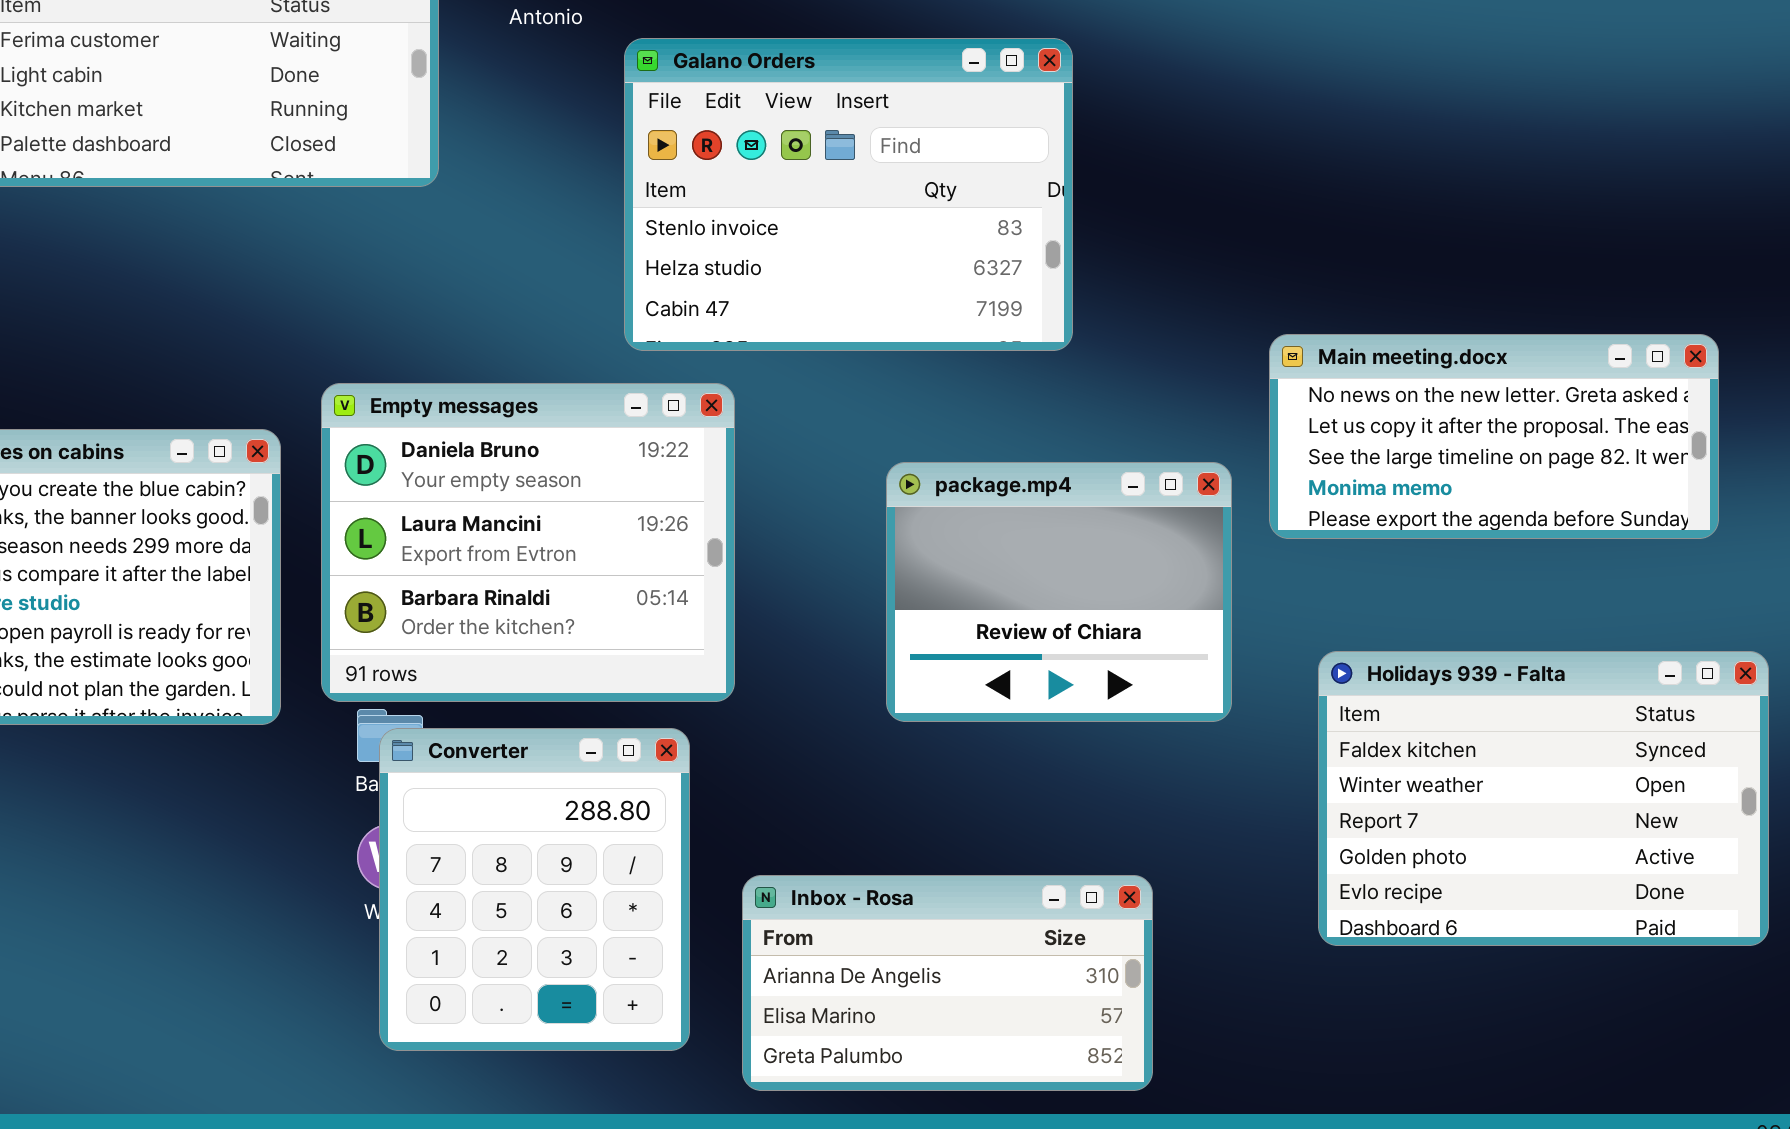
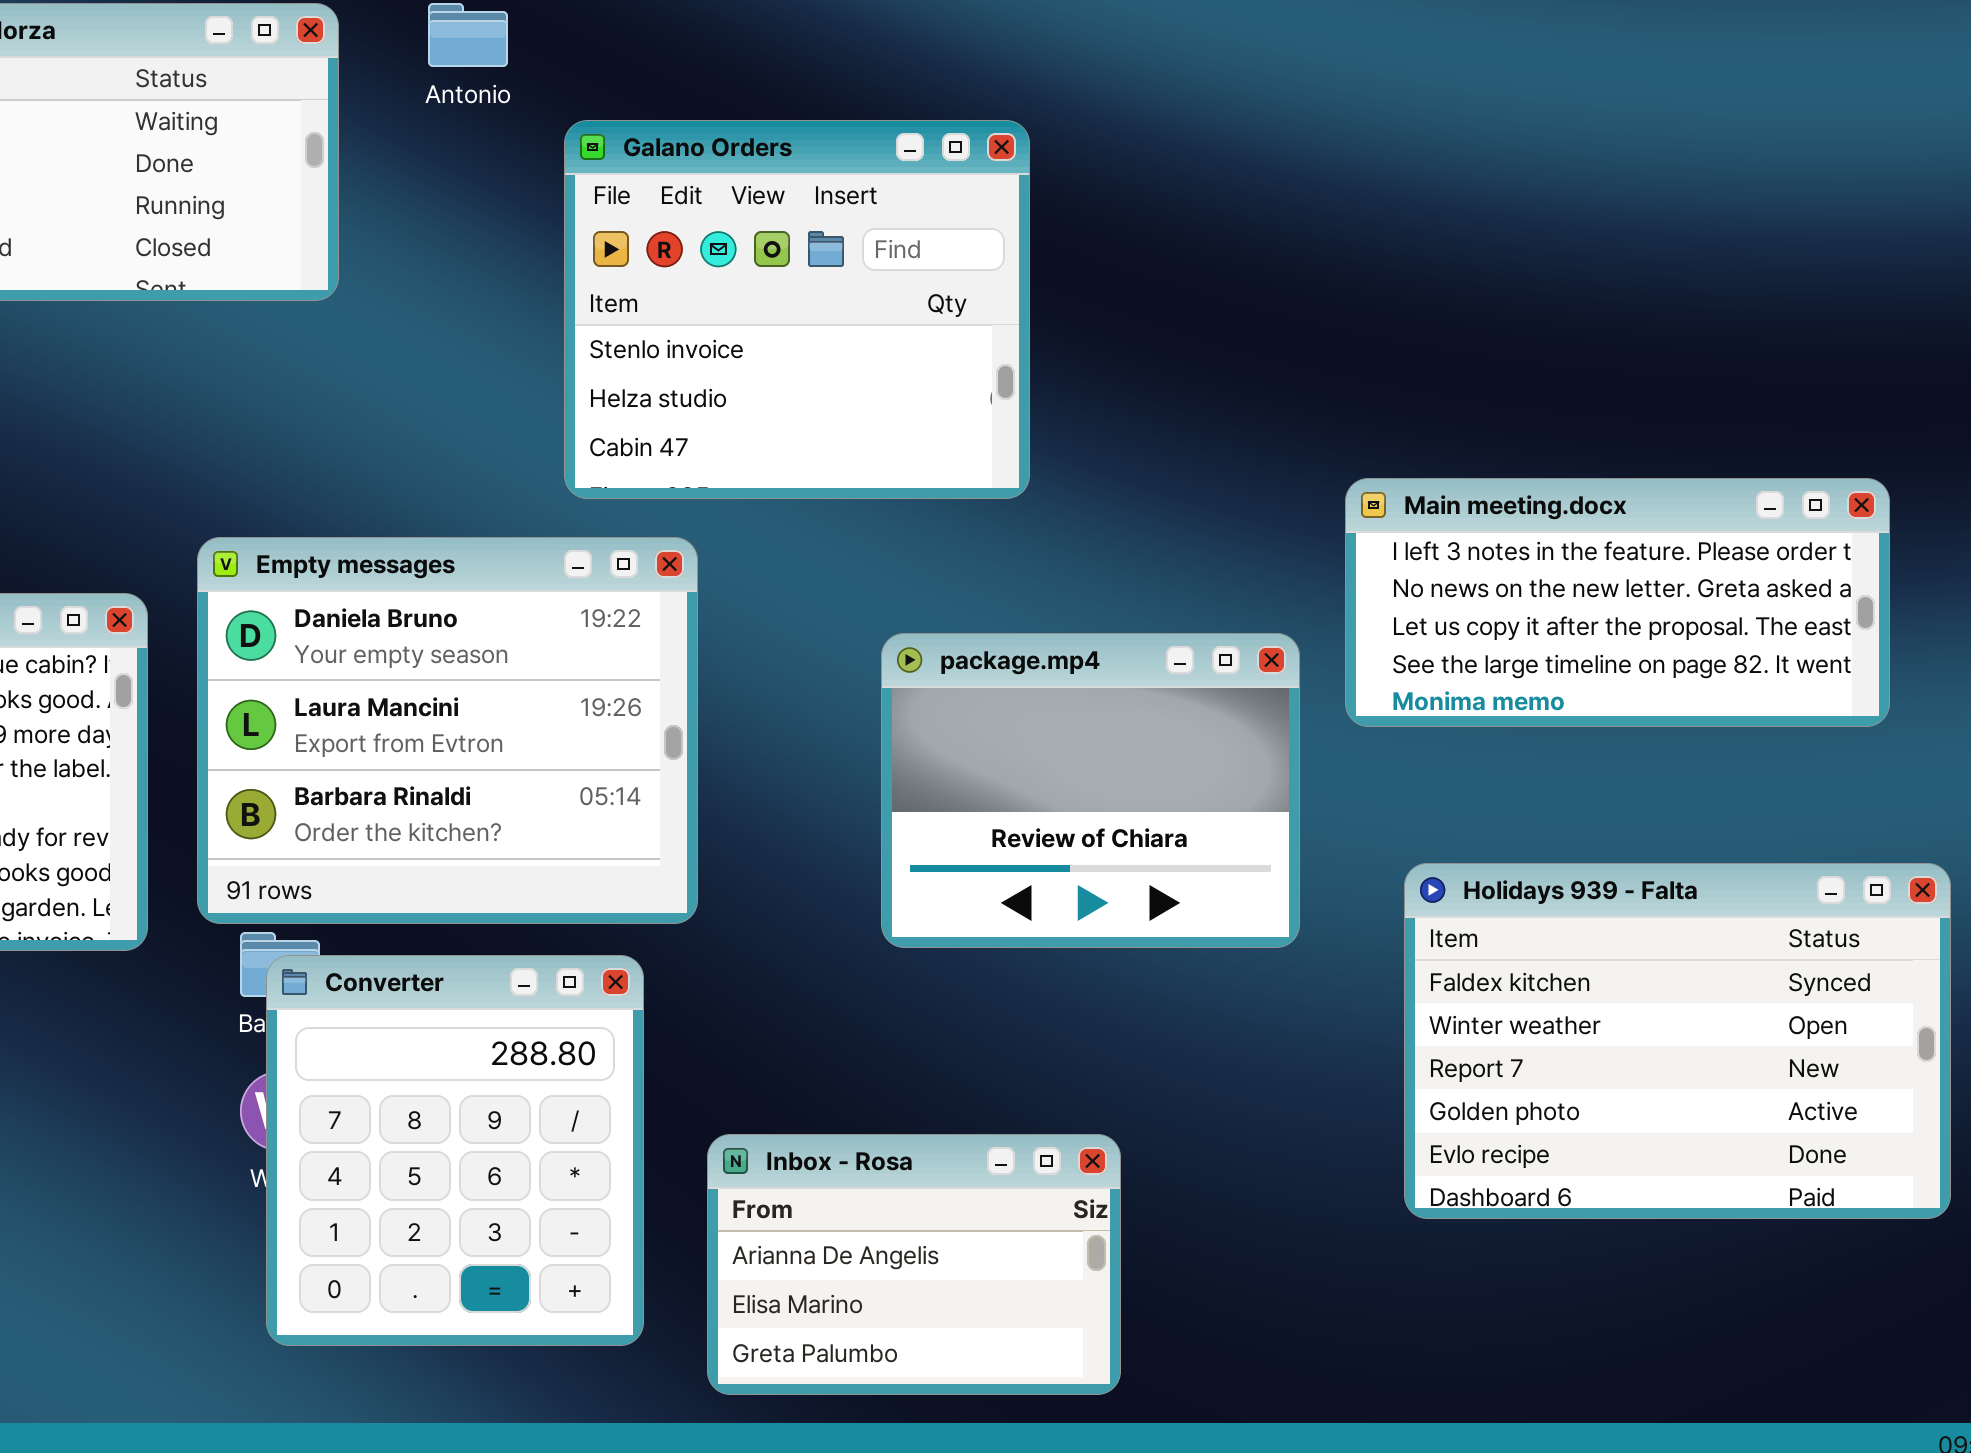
Galano Orders: [624,38,1073,351] -> [564,120,1030,499], resized
Main meeting.docx: [1269,334,1719,539] -> [1345,478,1890,727], scrolled up 1 row
Inbox - Rosa: [742,875,1153,1091] -> [707,1134,1121,1395], resized

